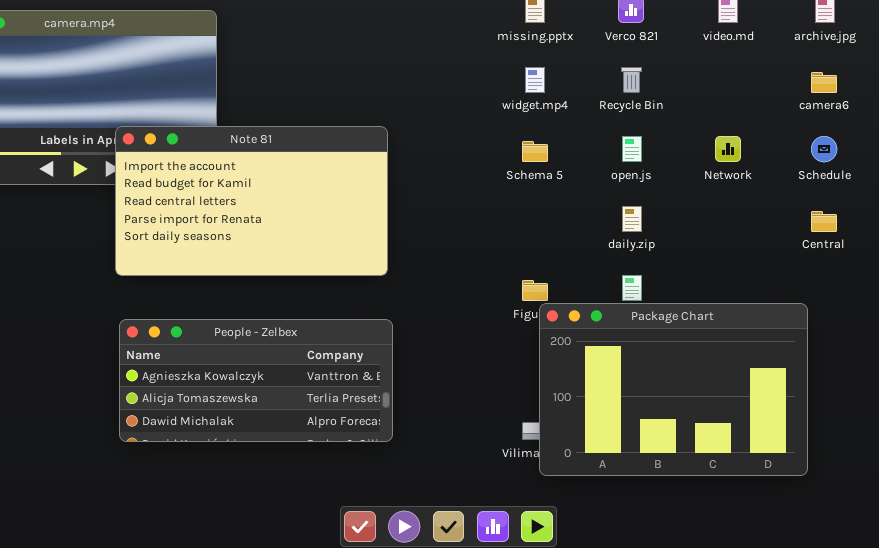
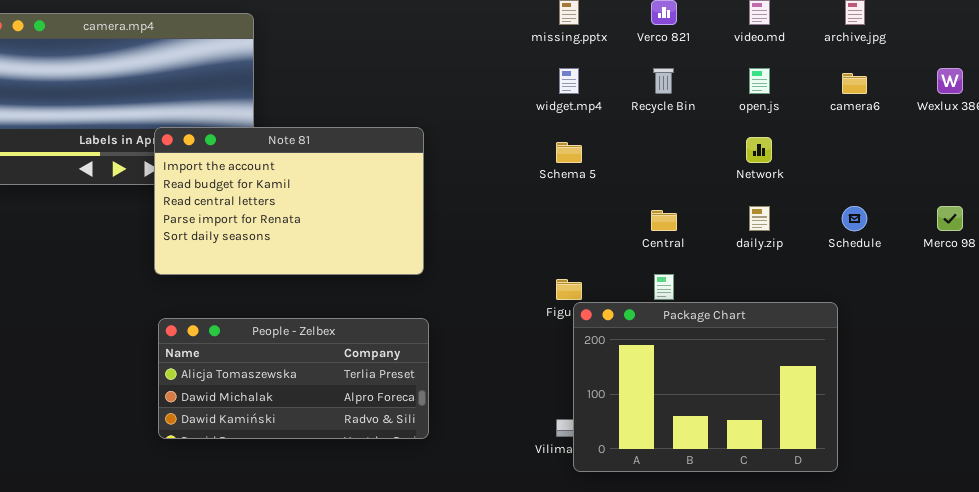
open.js: [622,136,642,162] -> [749,68,770,94], moved
Schedule: [811,136,837,162] -> [842,206,867,231], moved
daily.zip: [622,206,642,232] -> [749,206,770,231], moved
Central: [811,211,837,232] -> [651,210,677,231], moved
People - Zelbex: [119,319,393,442] -> [158,318,429,439], scrolled down 1 row

